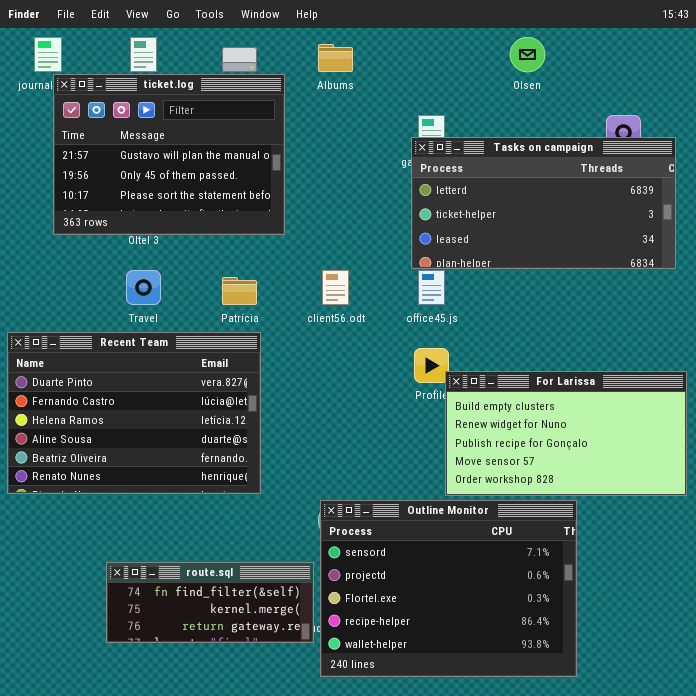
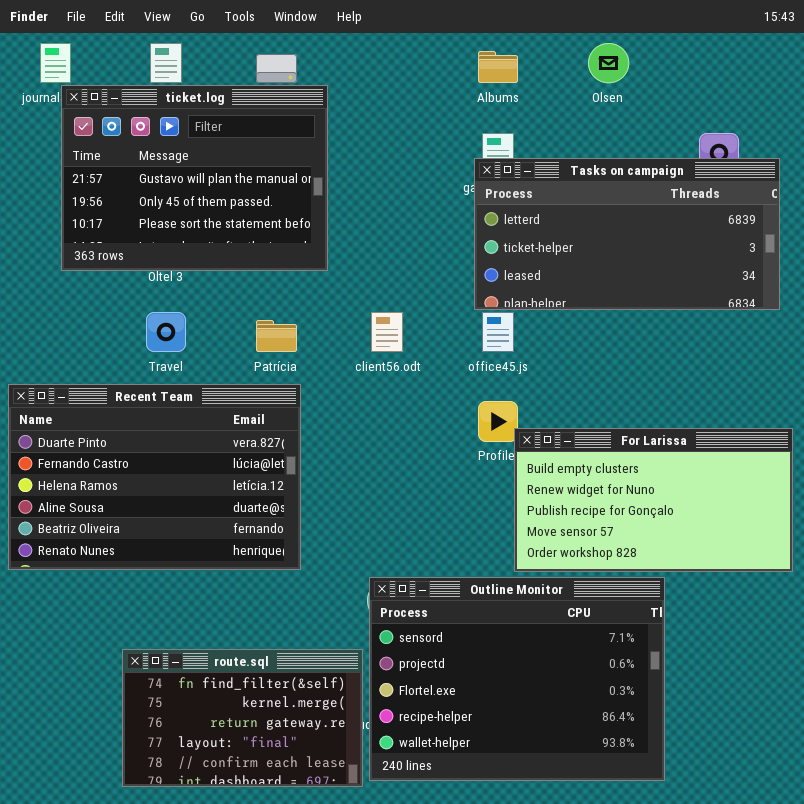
Albums: [318,44,353,72] -> [478,51,518,83], moved
route.sql: [106,562,314,643] -> [122,649,363,787], resized

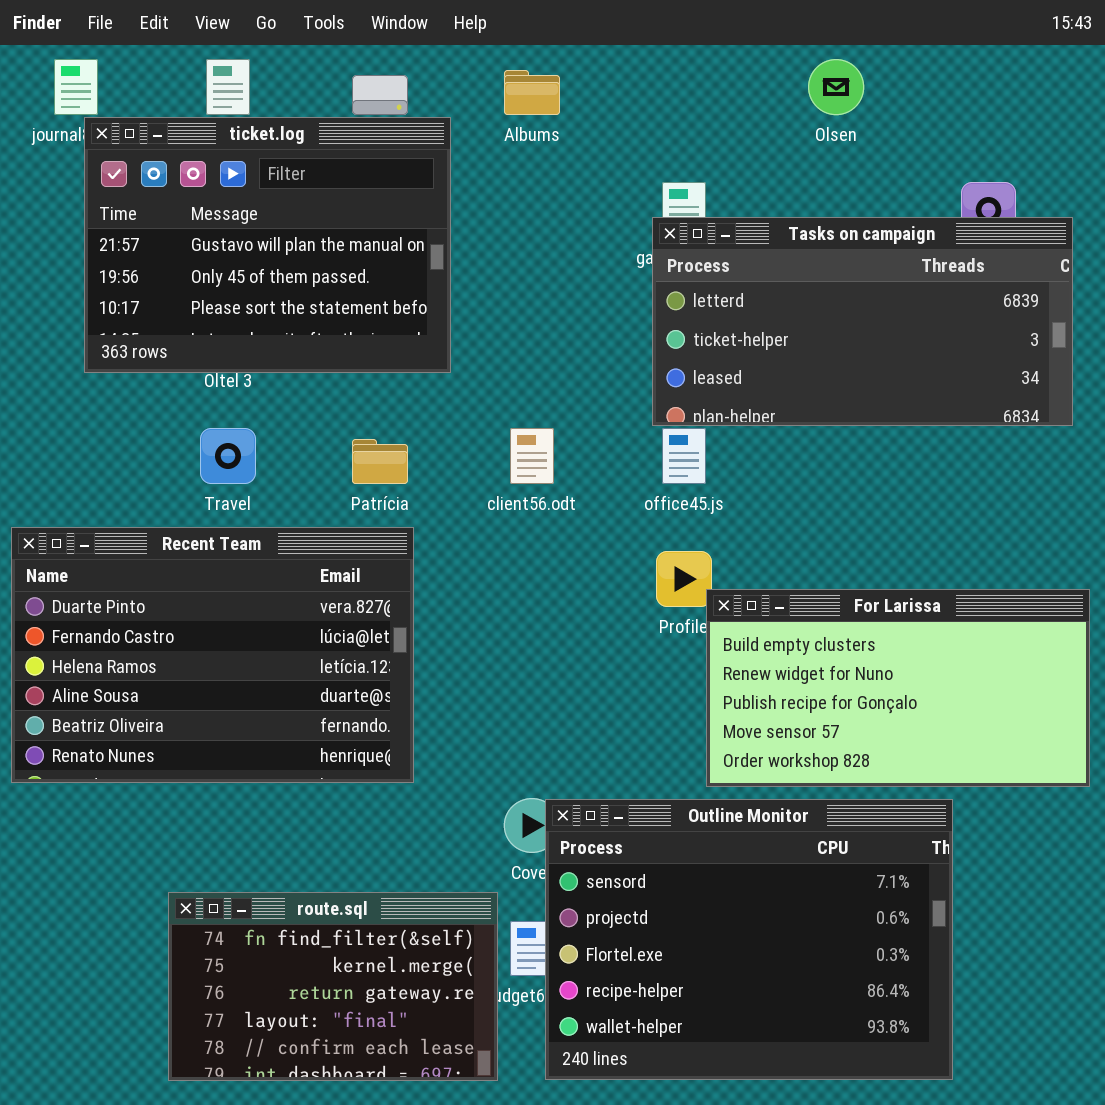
Albums: [478,51,518,83] -> [504,70,560,115], moved
Outline Monitor: [369,577,665,781] -> [545,799,953,1080], moved

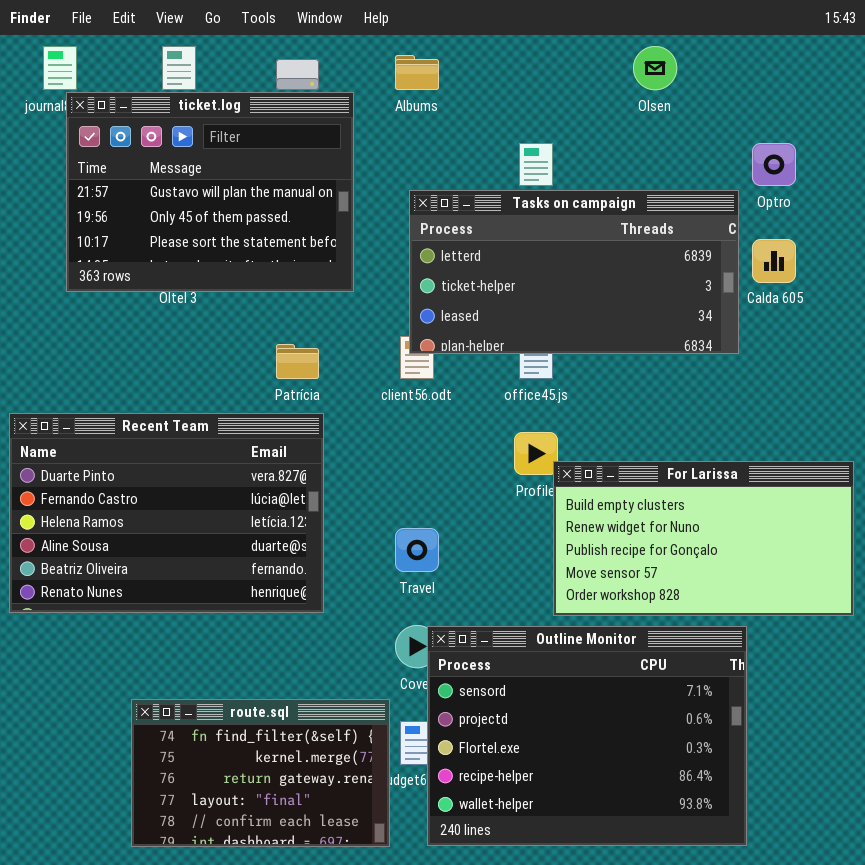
Tasks on campaign: [652,217,1073,426] -> [409,190,739,354], moved
Travel: [200,428,256,484] -> [395,528,439,572], moved

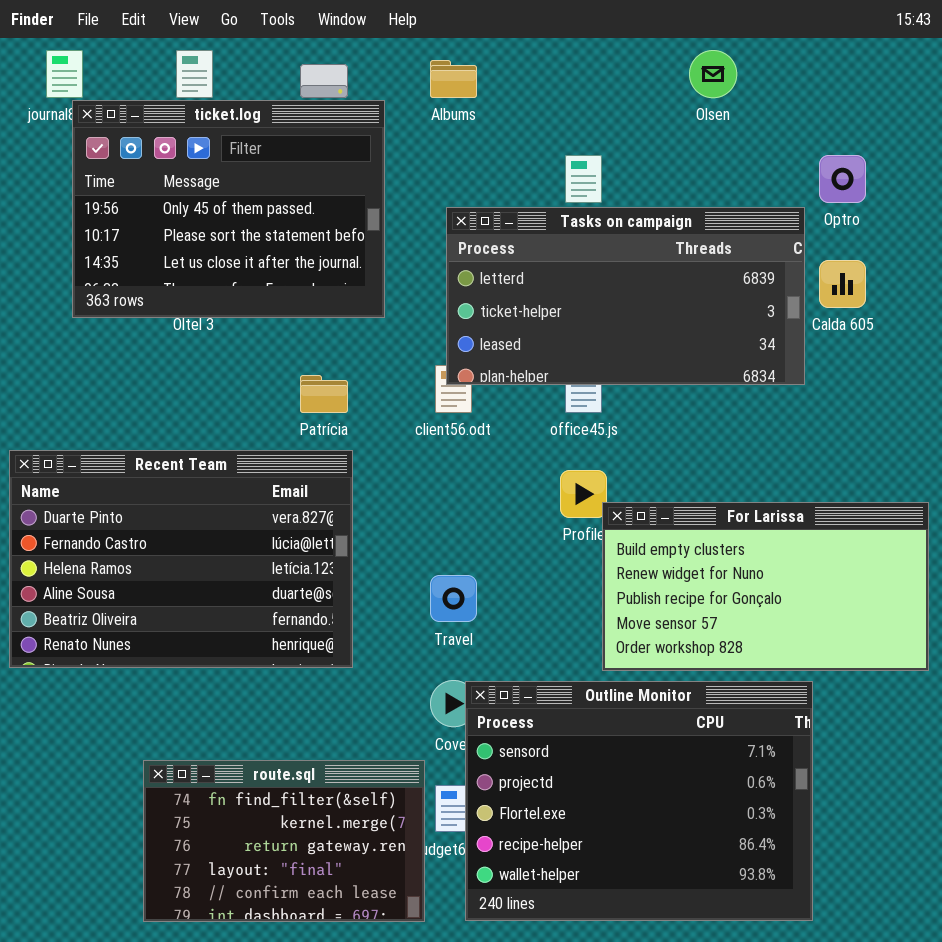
ticket.log: [66,92,354,292] -> [72,100,385,318], scrolled down 1 row

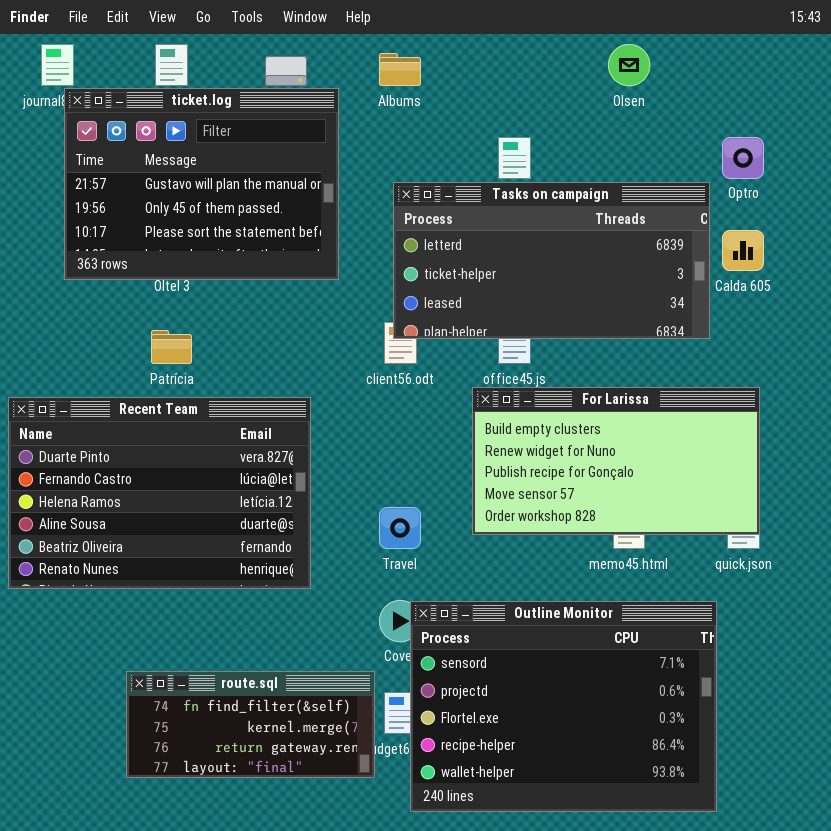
ticket.log: [72,100,385,318] -> [64,88,339,280], scrolled up 1 row
Patrícia: [300,375,348,413] -> [151,330,192,364], moved
For Larissa: [602,502,929,671] -> [472,387,760,535], moved
route.sql: [143,760,425,922] -> [126,671,375,778], resized

